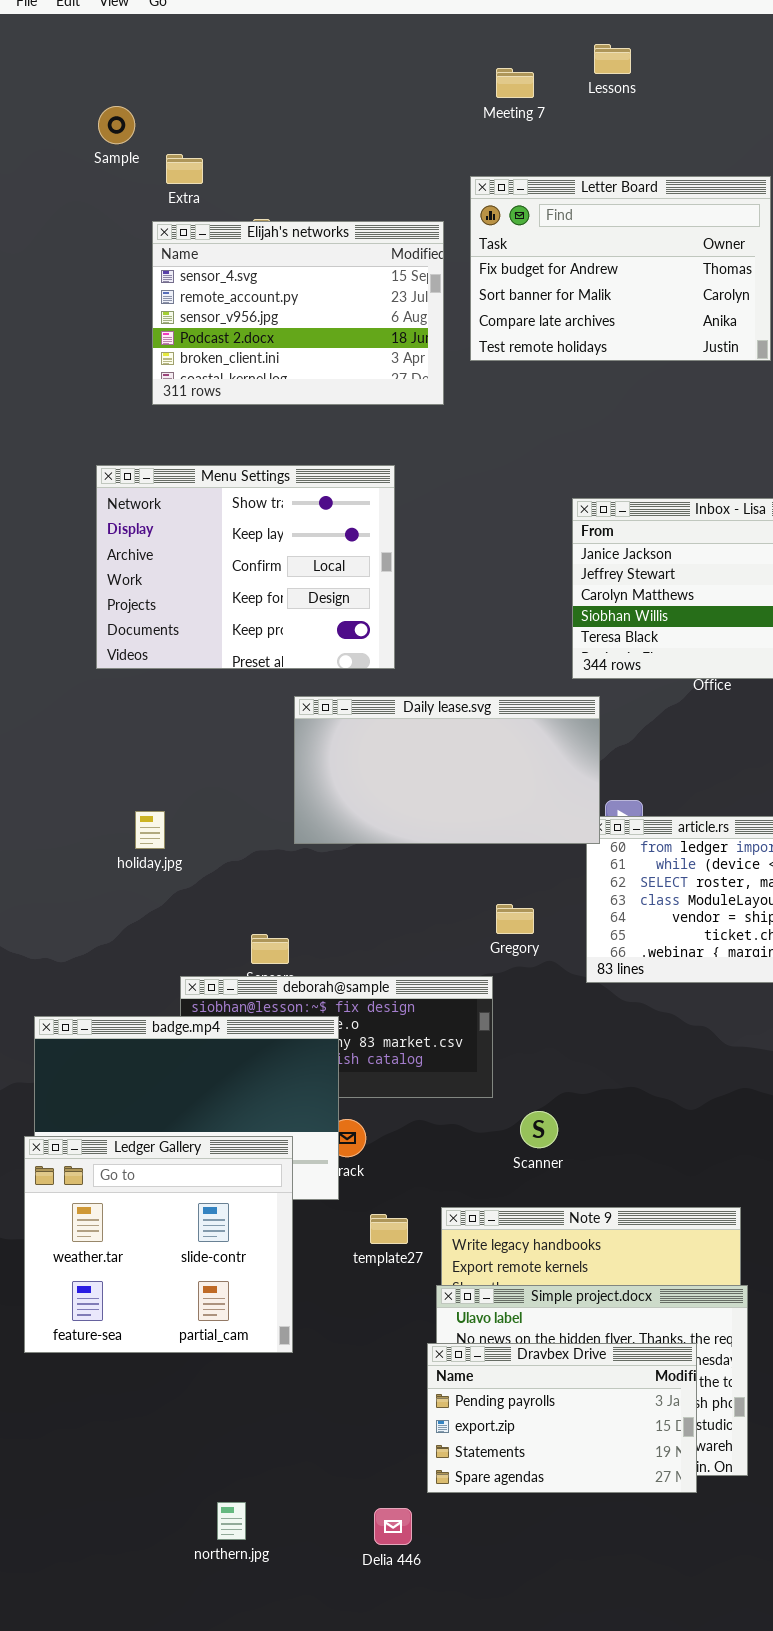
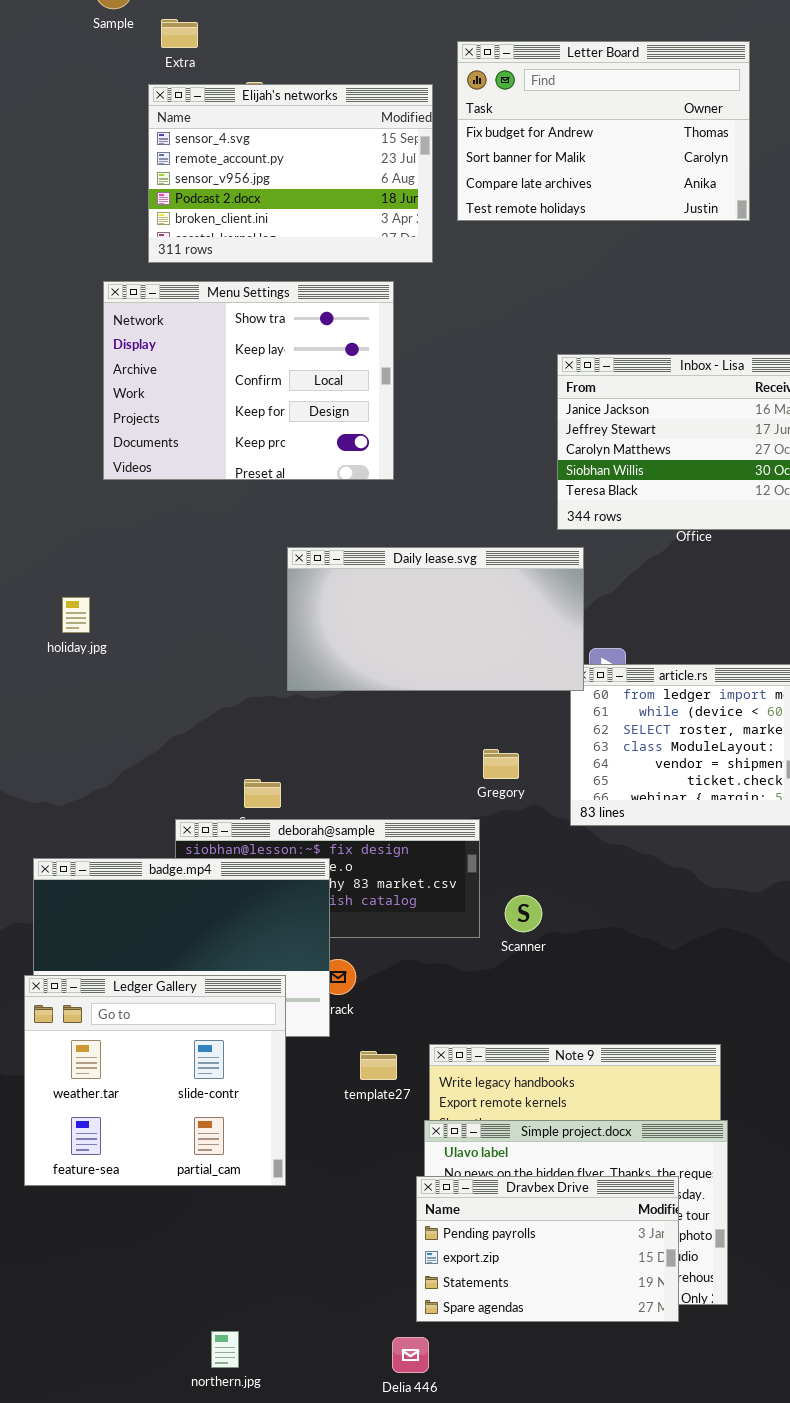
Menu Settings: [96,465,395,669] -> [103,281,394,480], moved
holiday.jpg: [135,811,165,849] -> [62,597,90,633], moved
Scanner: [520,1111,558,1148] -> [505,895,542,932], moved
Delia 446: [374,1508,412,1545] -> [392,1337,429,1373], moved

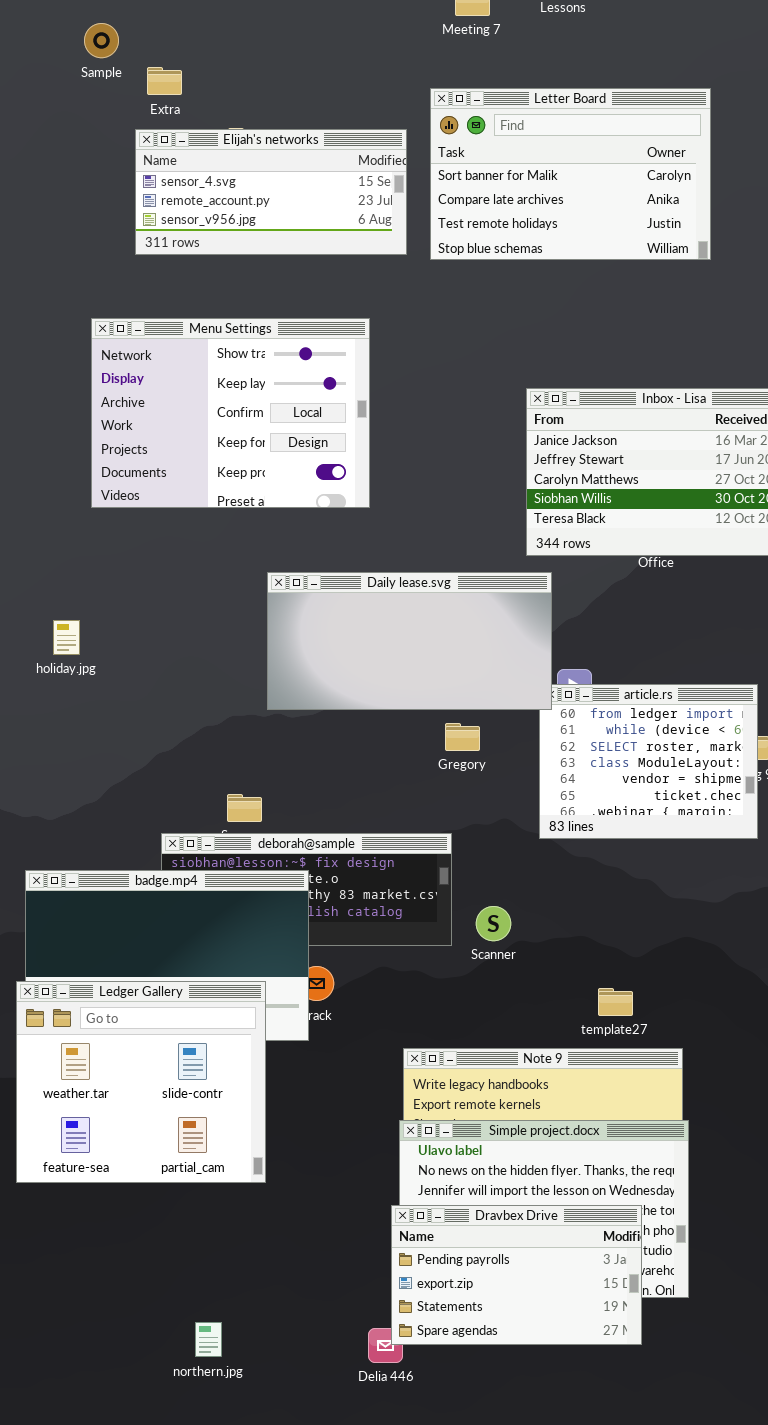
Letter Board: [457,41,750,221] -> [430,88,711,260], scrolled down 1 row
Elijah's networks: [148,84,433,263] -> [135,129,407,255], resized
Gregory: [483,749,519,779] -> [445,723,480,751], moved
template27: [360,1051,397,1080] -> [598,988,633,1016], moved
Dravbex Drive: [416,1176,679,1322] -> [391,1205,642,1345], moved

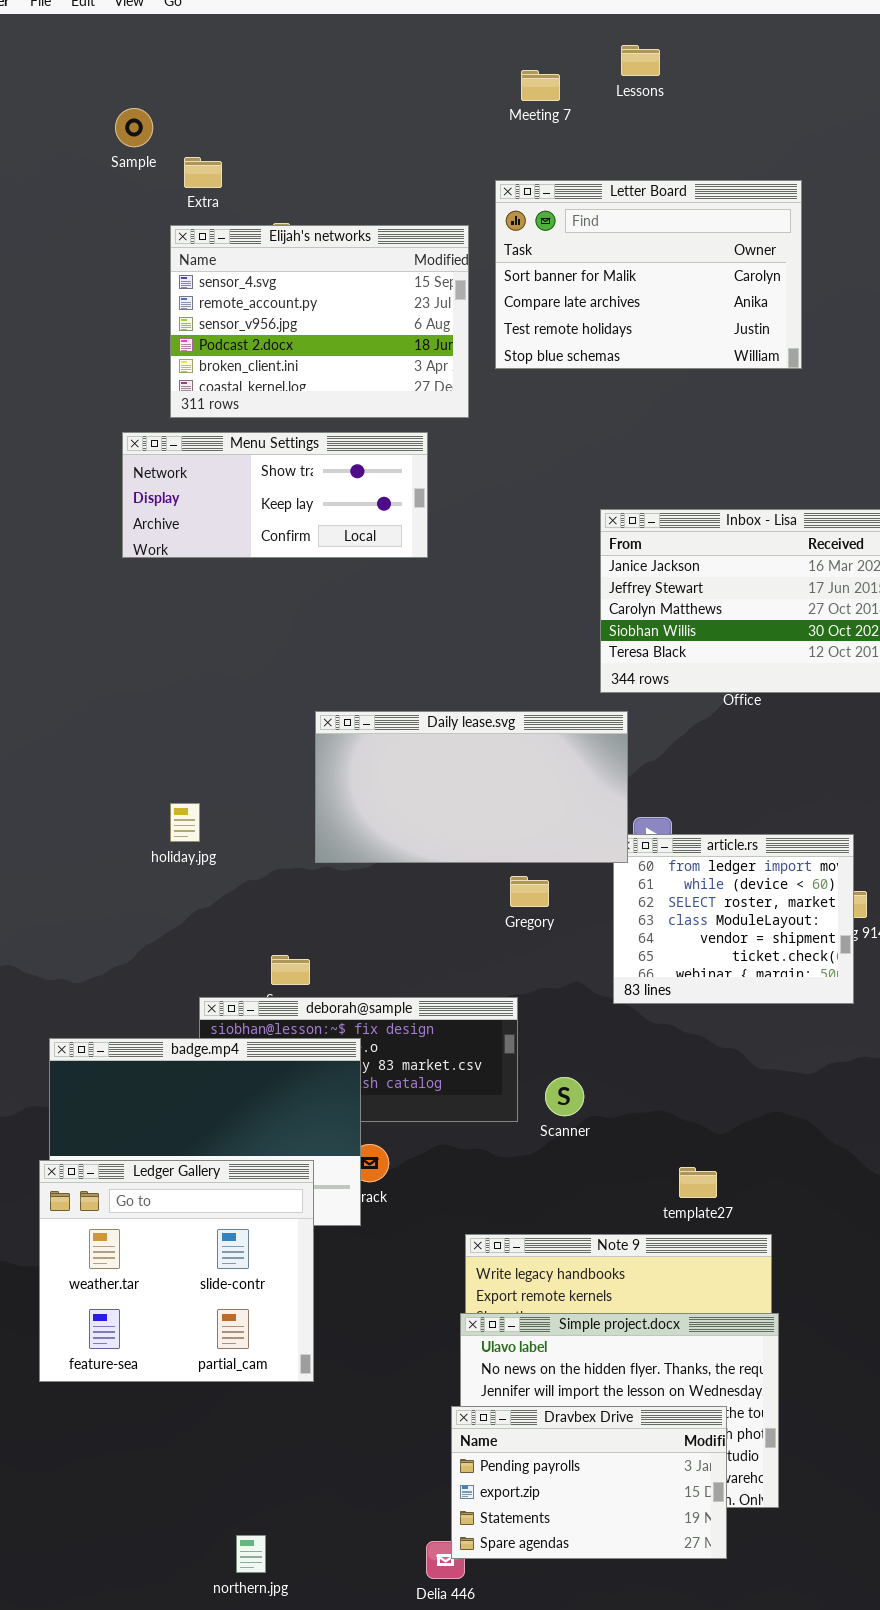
Elijah's networks: [135,129,407,255] -> [170,225,469,418], resized
Menu Settings: [91,318,370,508] -> [122,432,428,558], resized
holiday.jpg: [53,620,80,655] -> [170,803,200,842], moved

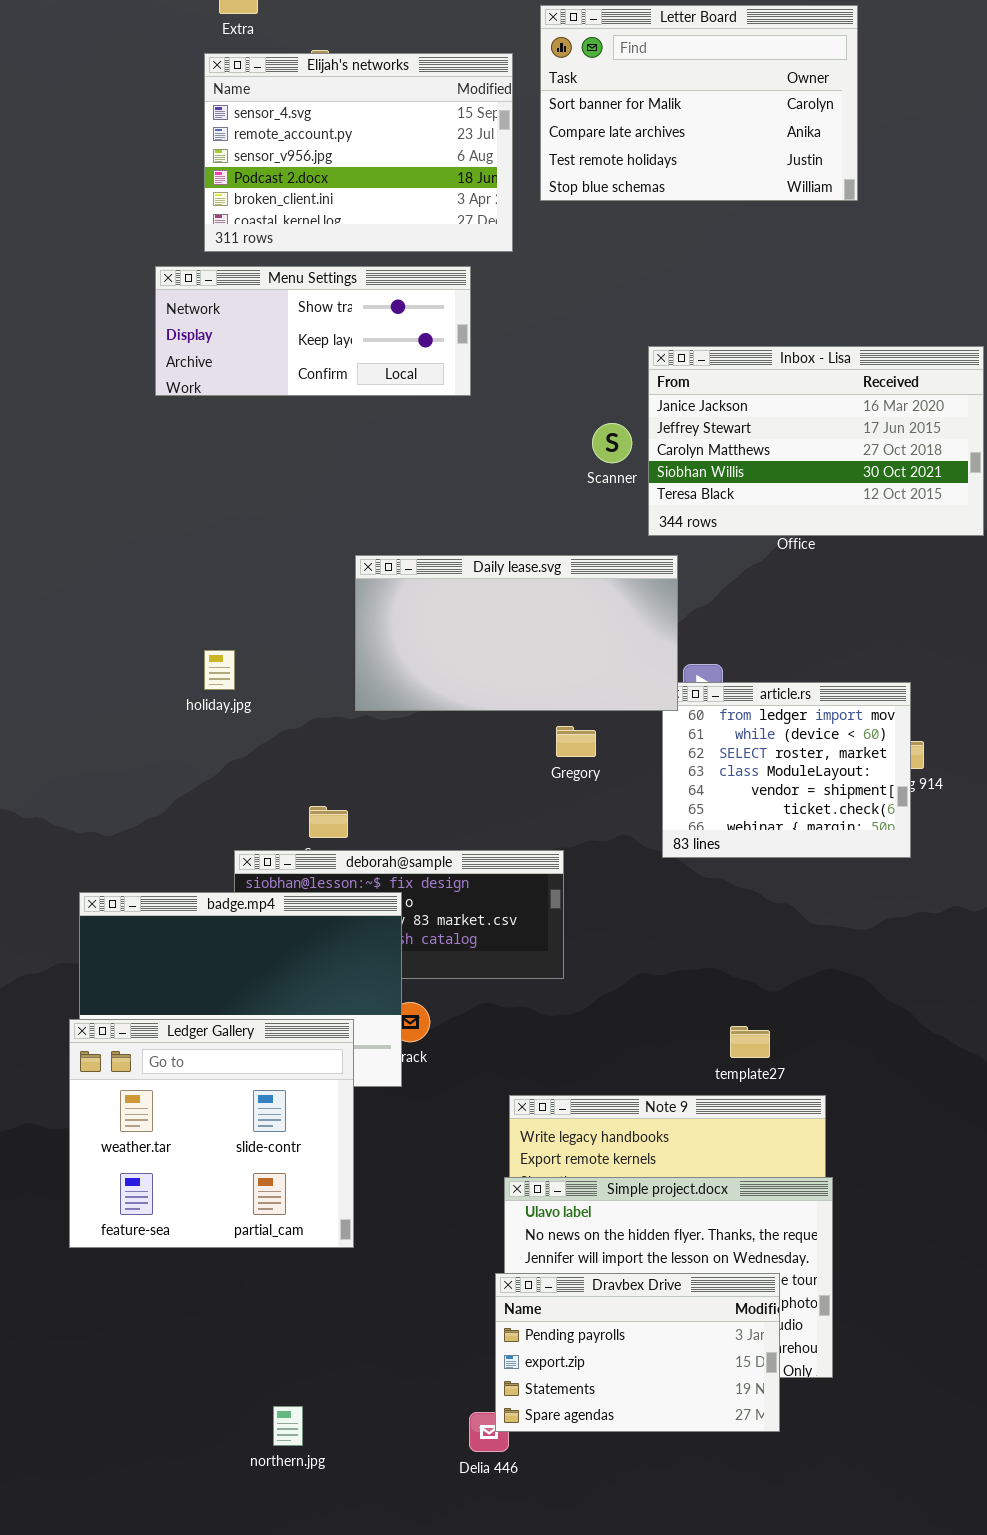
Scanner: [545,1077,584,1116] -> [592,423,632,463], moved

